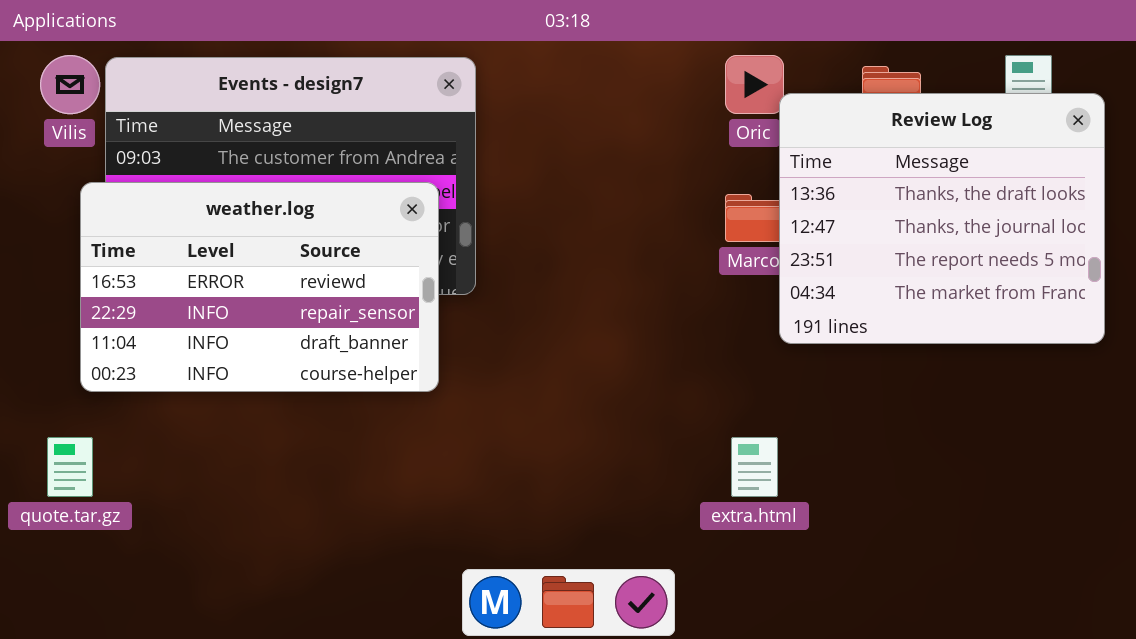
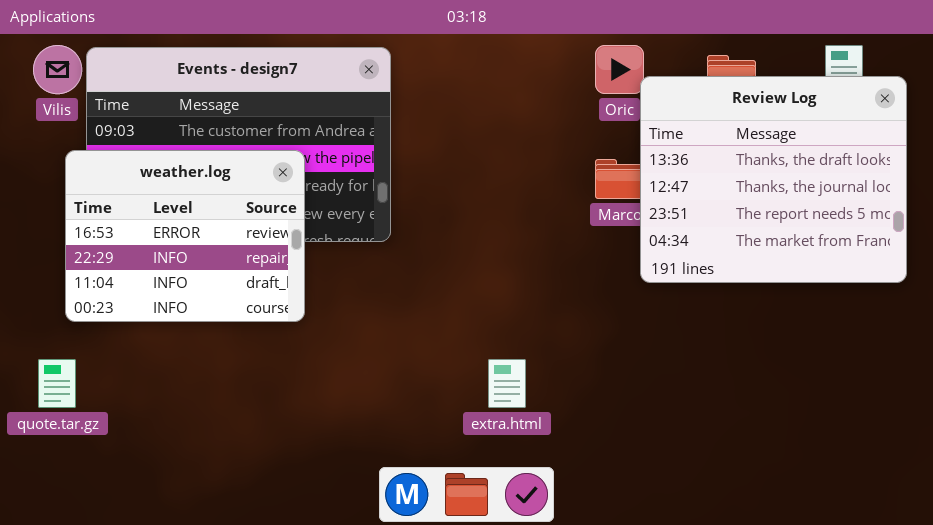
weather.log: [80,182,439,392] -> [65,150,305,322], resized
extra.html: [731,437,778,497] -> [488,359,526,408], moved

